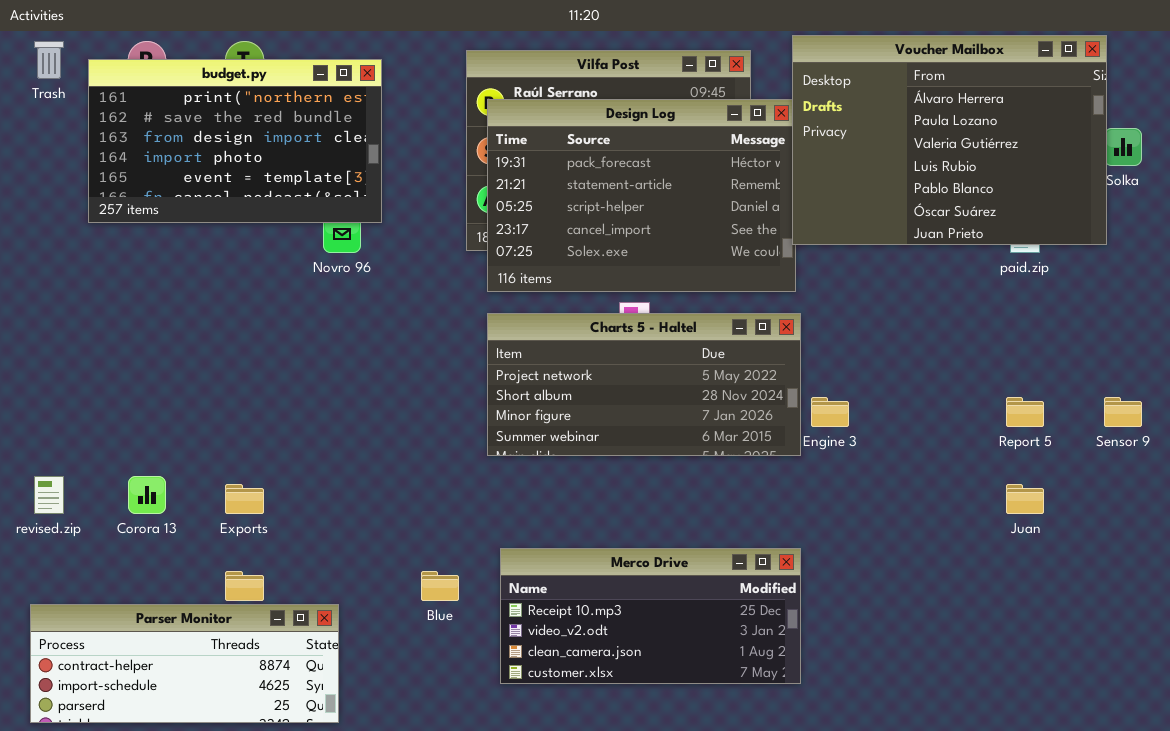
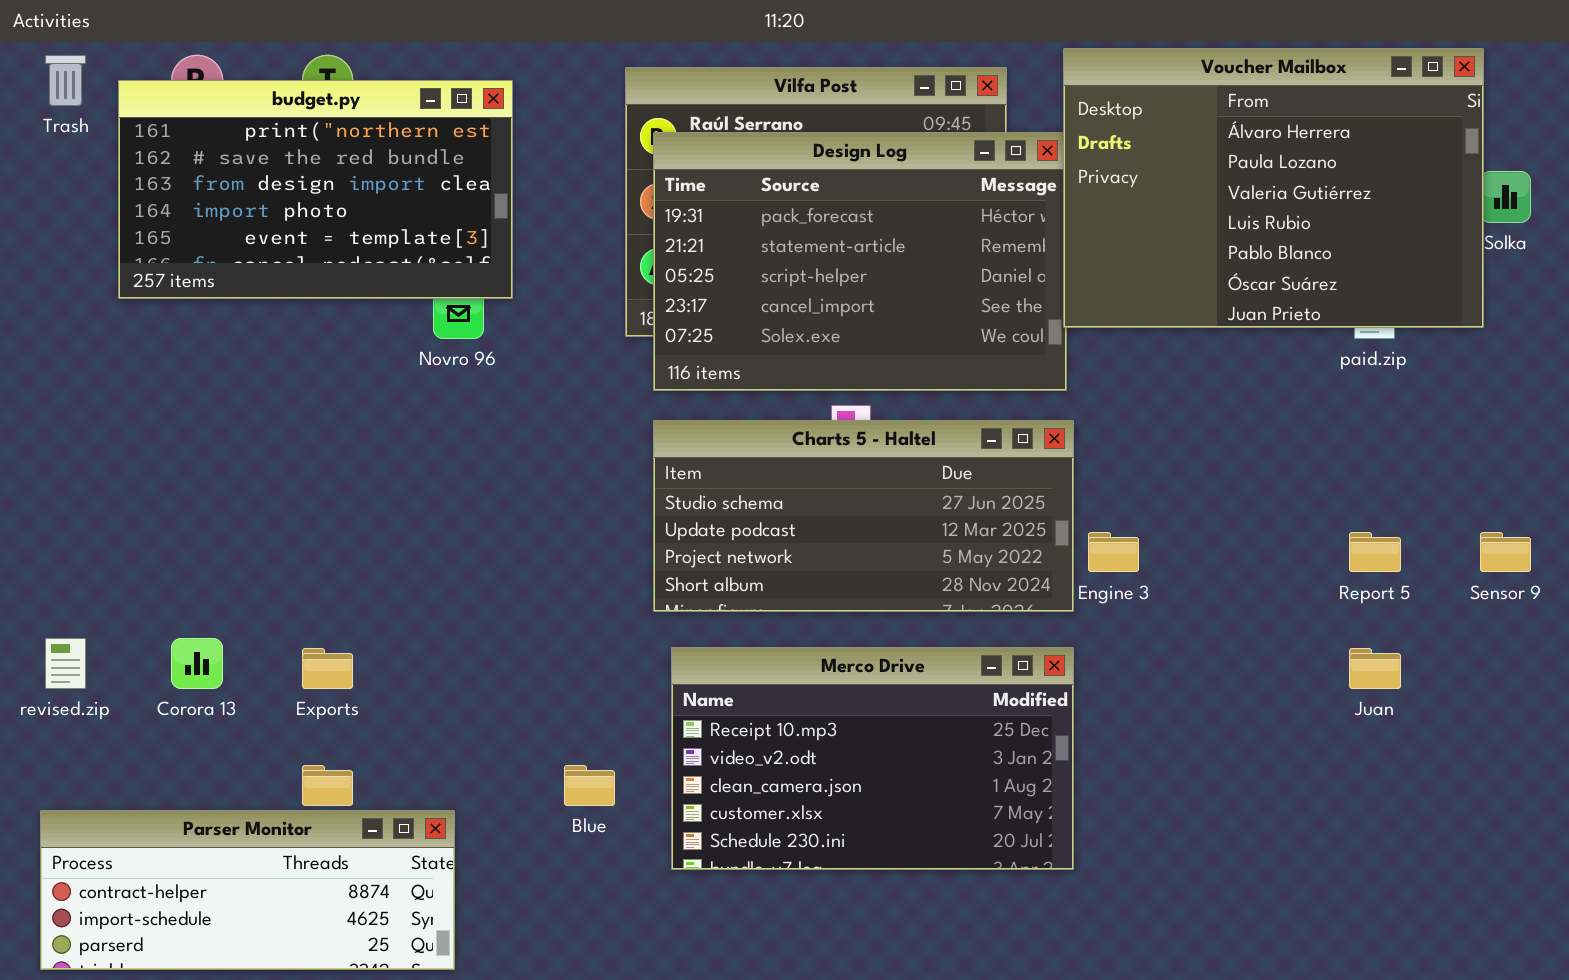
Charts 5 - Haltel: [487,313,801,456] -> [653,420,1074,612], scrolled up 2 rows
Merco Drive: [500,548,801,684] -> [671,647,1074,870], moved, resized

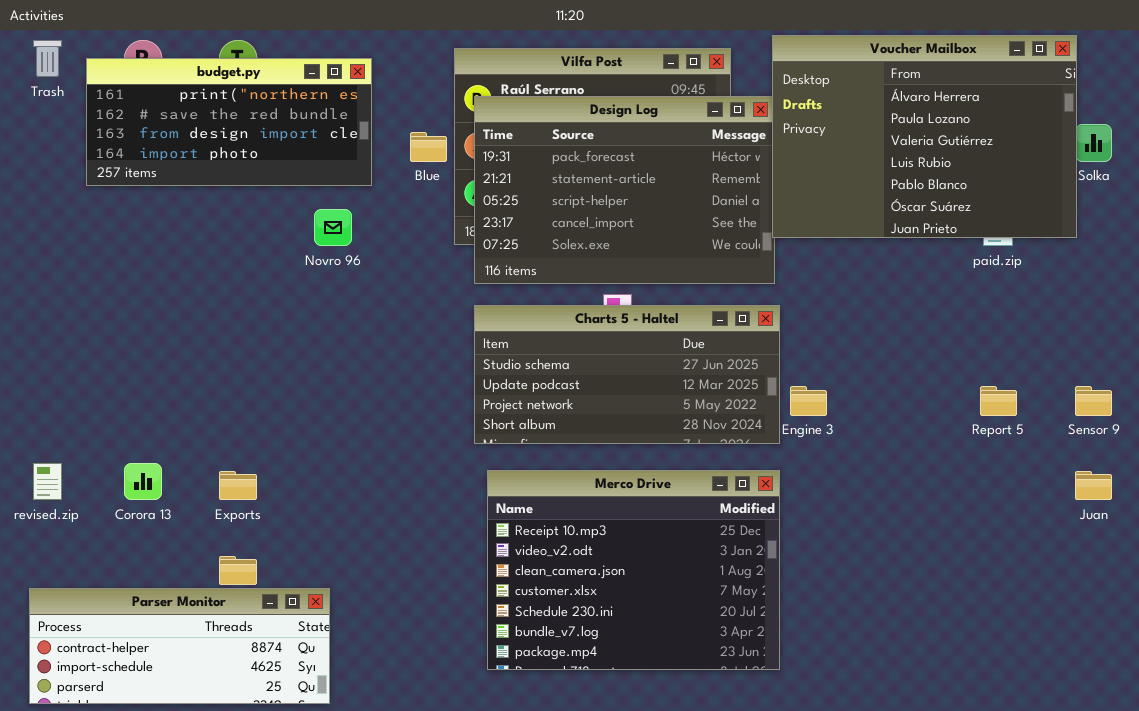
budget.py: [118,80,513,299] -> [86,58,372,186], resized
Merco Drive: [671,647,1074,870] -> [487,470,780,670], resized
Juan: [1349,648,1401,689] -> [1075,471,1112,500], moved
Blue: [564,765,615,806] -> [410,132,447,162], moved

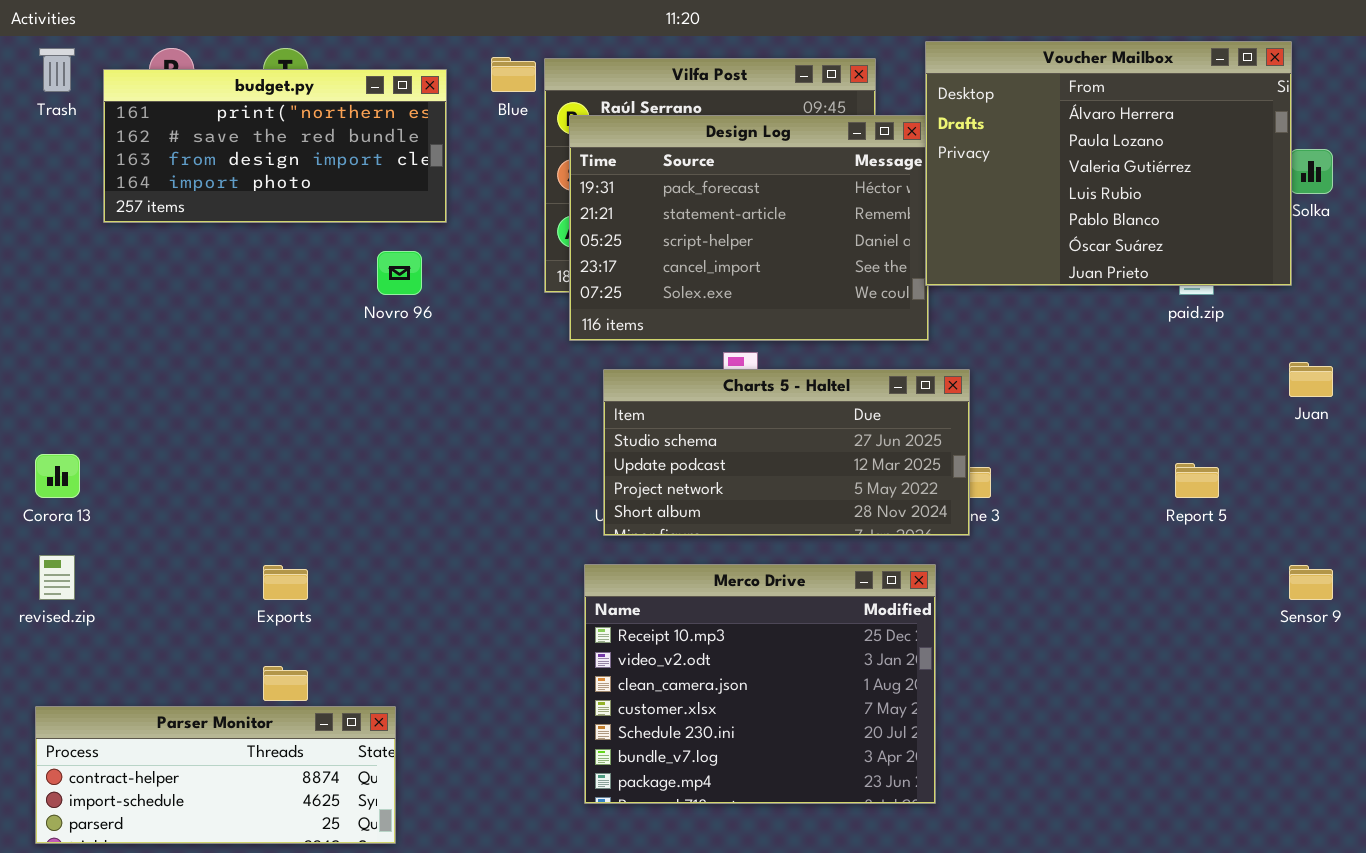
Blue: [410,132,447,162] -> [491,57,536,92], moved
Charts 5 - Haltel: [474,305,780,444] -> [603,369,970,536], moved
Sensor 9: [1075,386,1112,416] -> [1289,565,1333,600], moved
Corora 13: [124,463,162,500] -> [35,454,80,498], moved
Juan: [1075,471,1112,500] -> [1289,362,1333,397], moved

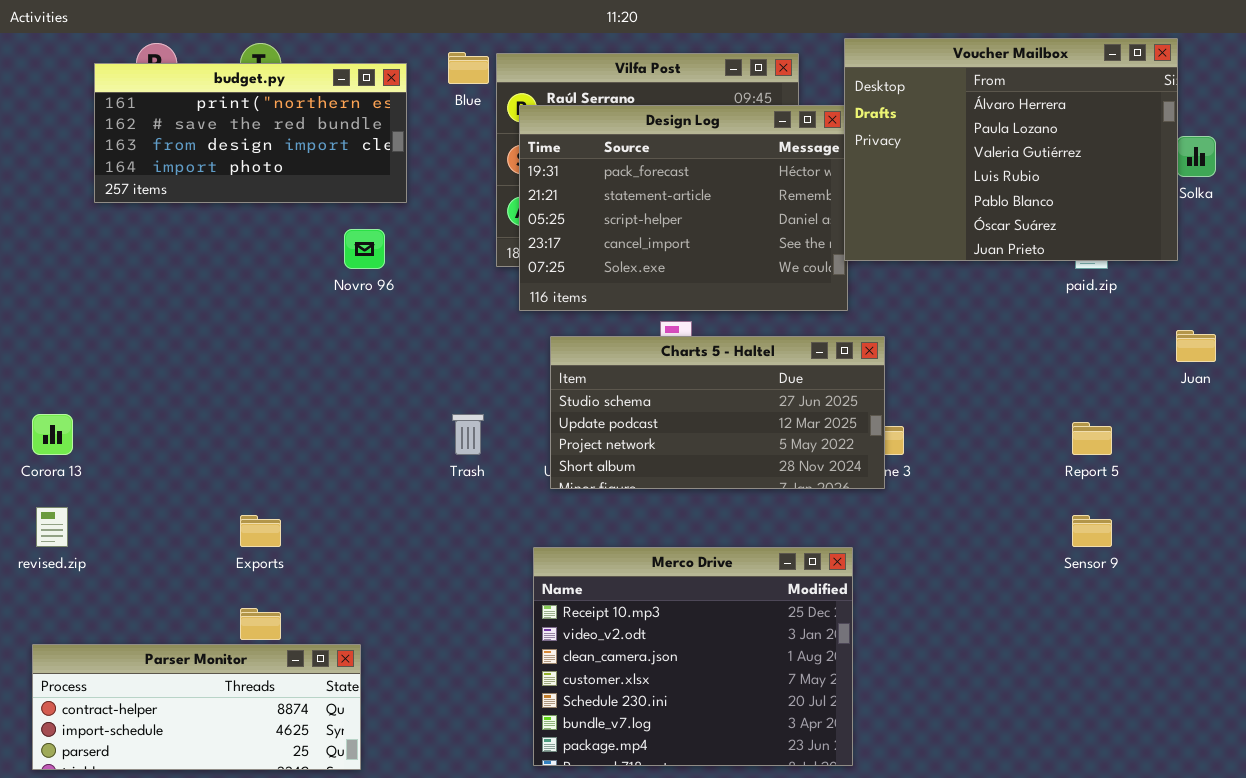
Trash: [39,48,75,92] -> [452,414,484,455], moved
Merco Drive: [584,564,936,804] -> [533,547,853,766], moved
Sensor 9: [1289,565,1333,600] -> [1072,515,1112,547], moved

